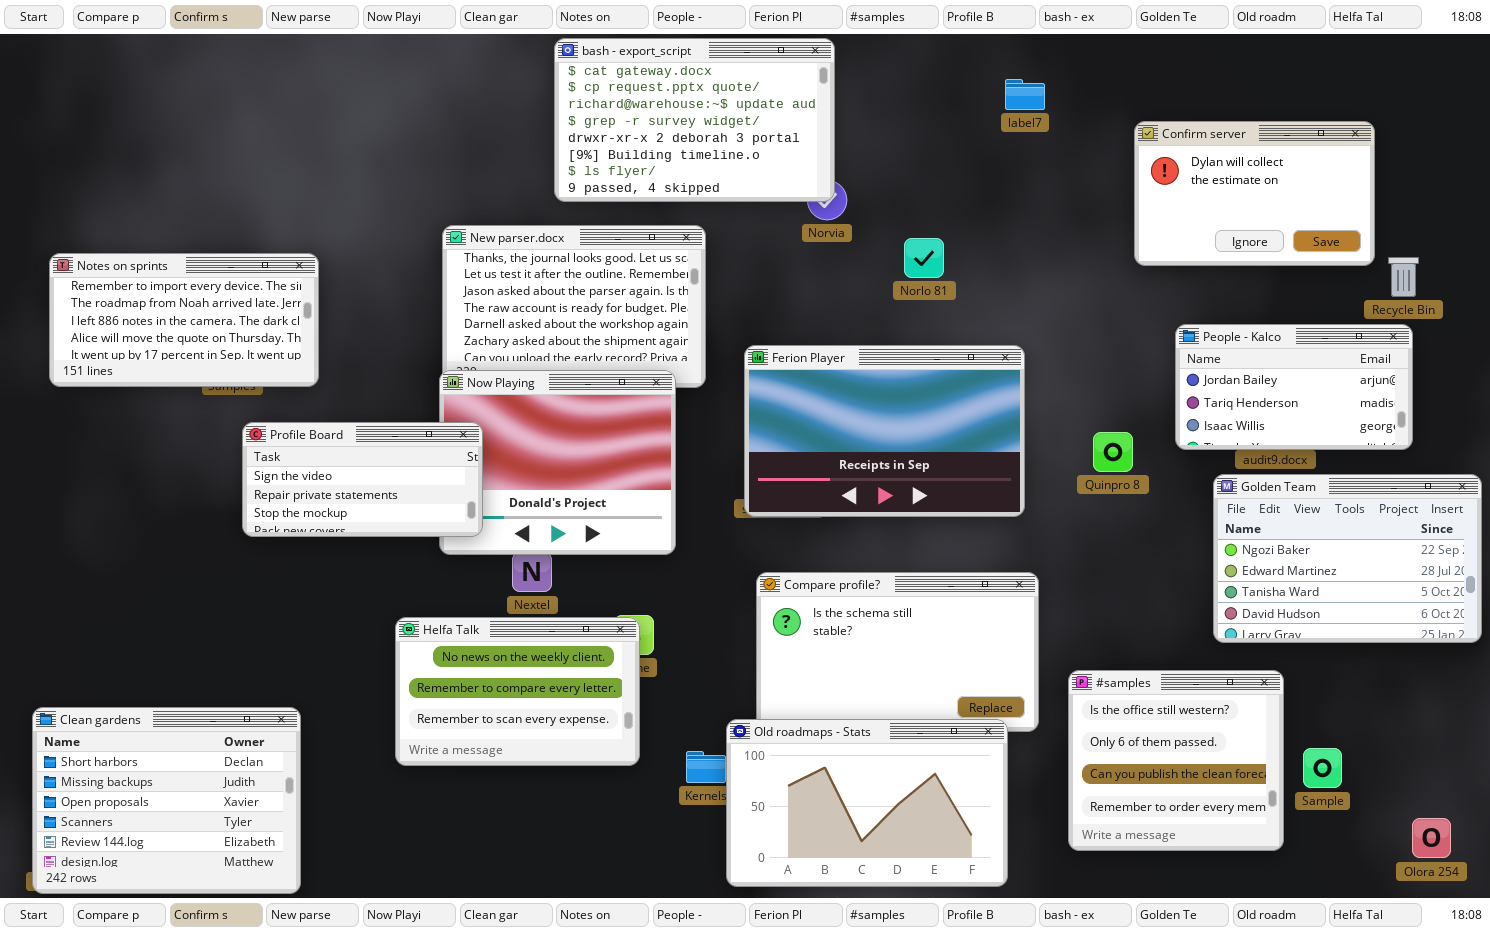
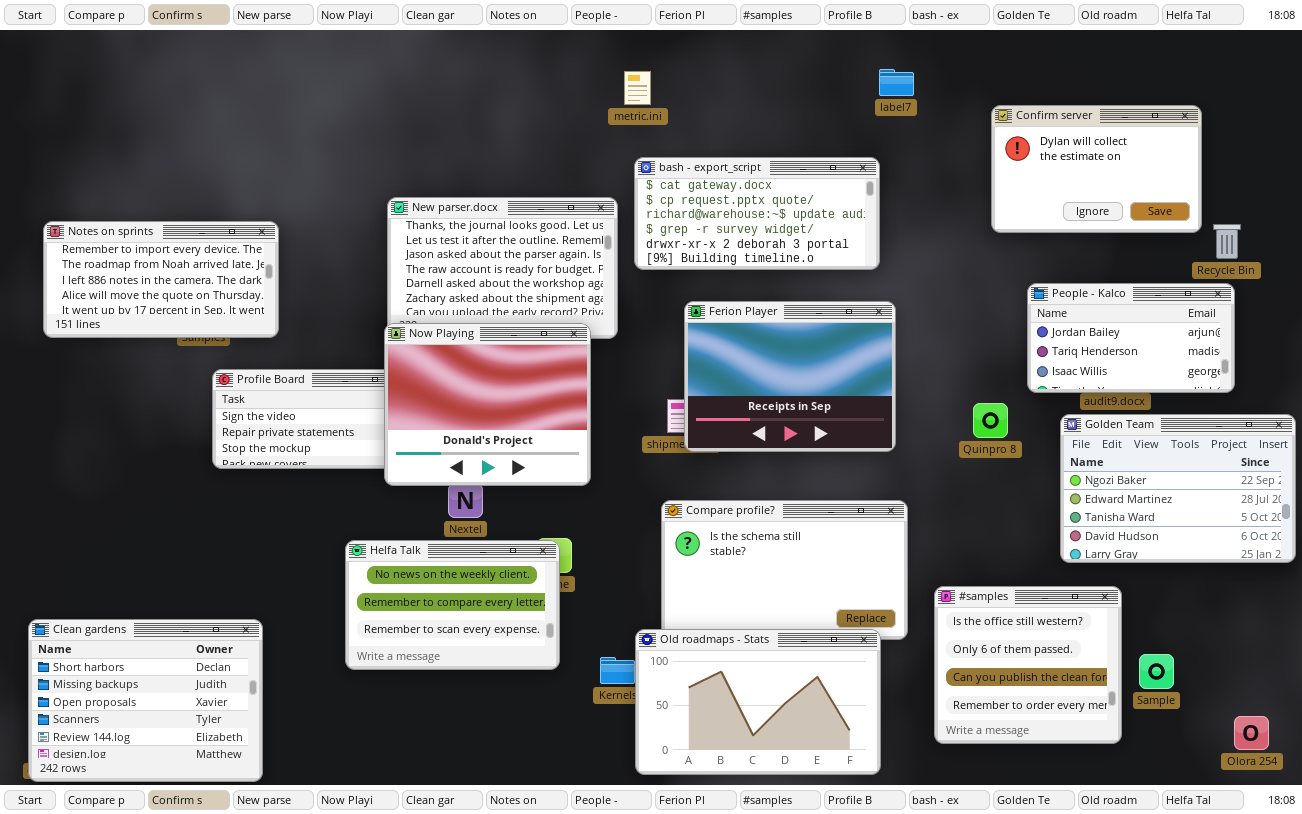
bash - export_script: [554,38,835,202] -> [634,157,880,270], moved, resized
Ferion Player: [744,345,1025,517] -> [684,301,896,452], resized
Now Playing: [439,370,676,555] -> [384,323,591,486], raised
Quinpro 8: [1093,432,1133,472] -> [973,403,1008,438], moved

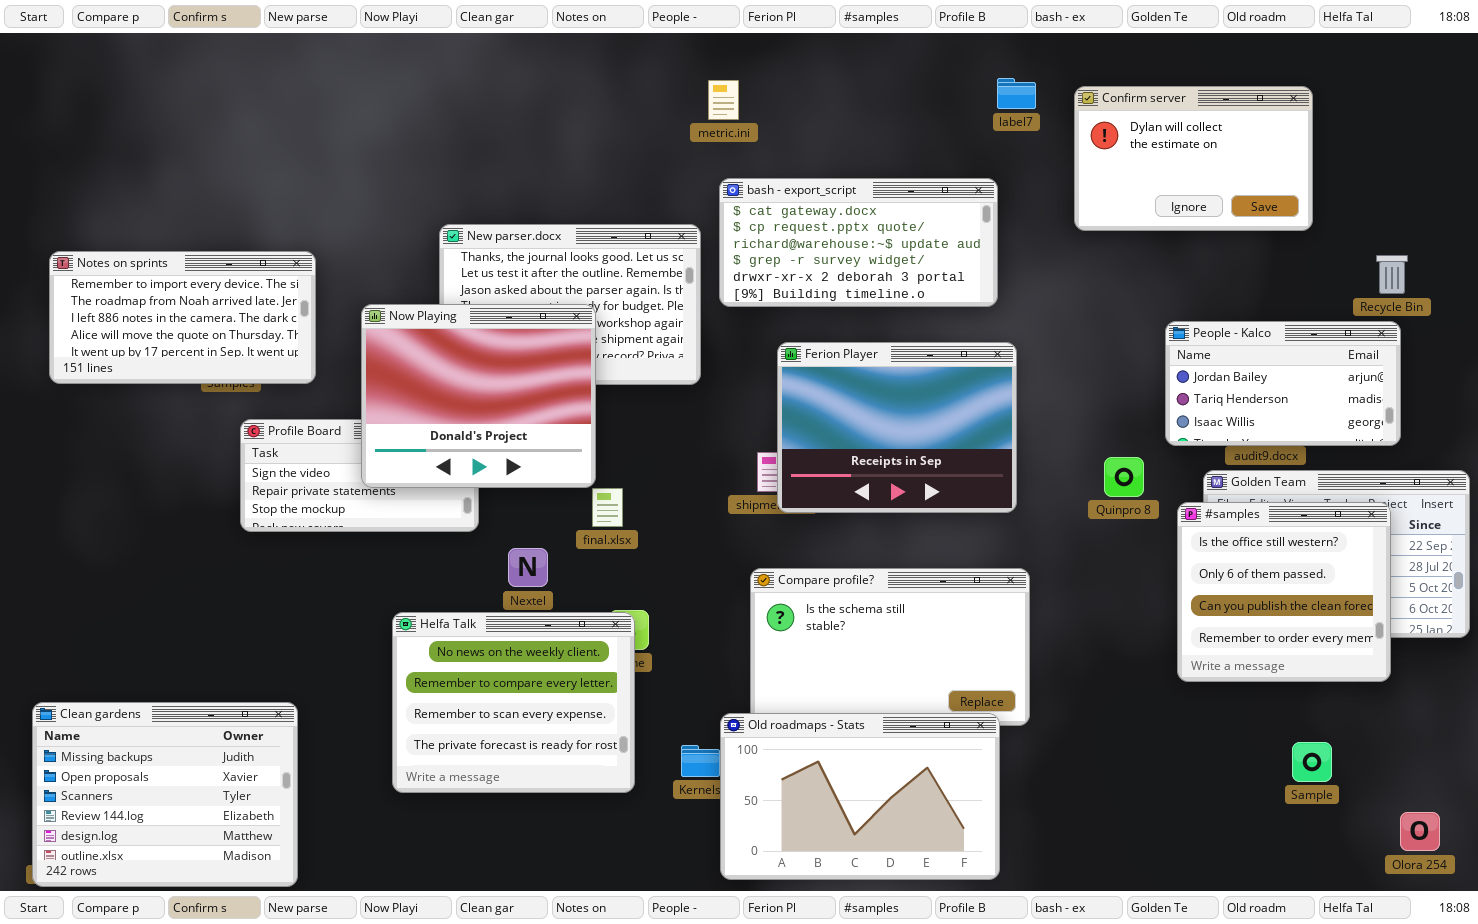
Confirm server: [991,105,1202,233] -> [1074,86,1313,231], moved
Now Playing: [384,323,591,486] -> [361,304,596,488], moved
Helfa Talk: [345,540,560,670] -> [392,612,635,793], resized
#samples: [934,586,1122,744] -> [1177,502,1391,682], moved
Clean gardens: [28,619,263,782] -> [32,702,298,887], scrolled down 1 row

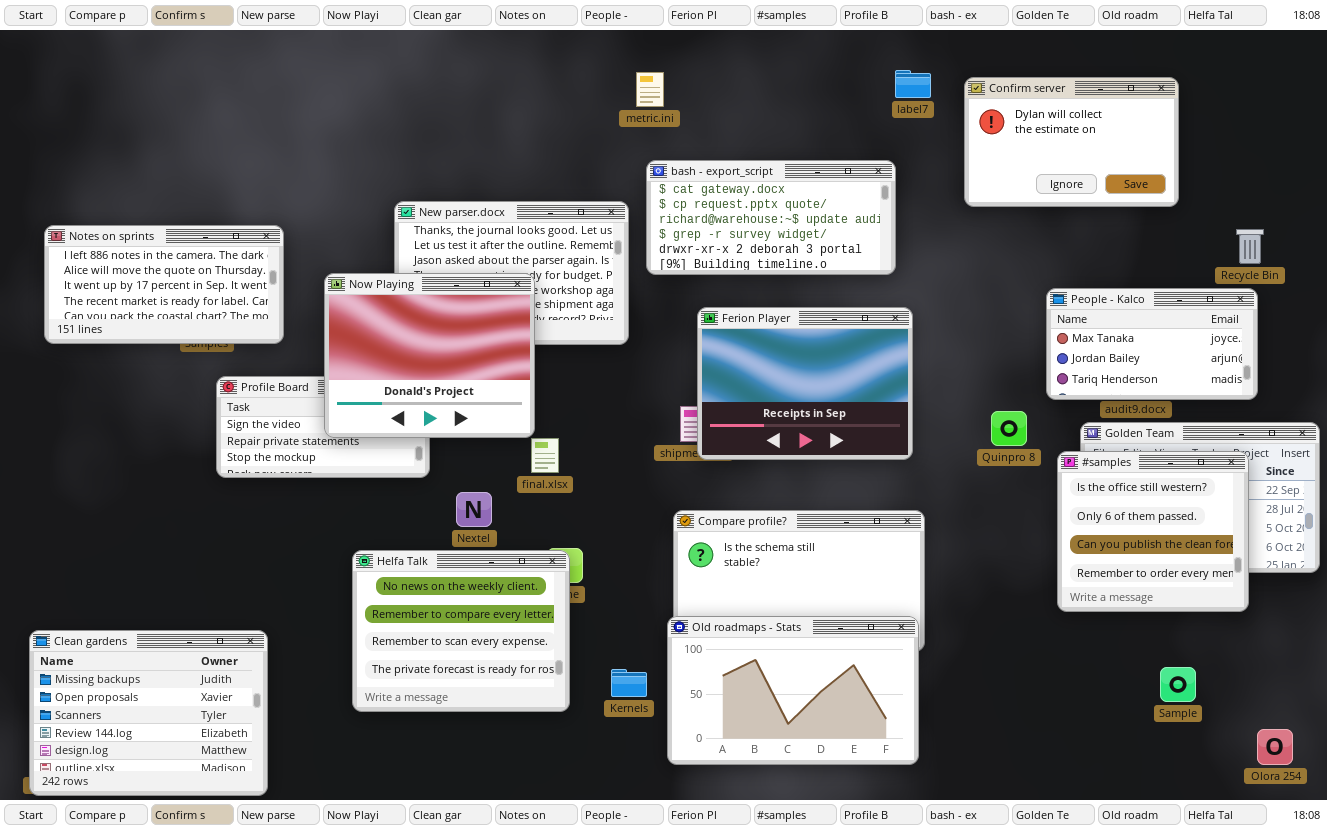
Notes on sprints: [49,251,316,384] -> [44,225,284,344], scrolled down 2 rows
People - Kalco: [1165,321,1401,446] -> [1046,288,1258,400], scrolled up 1 row
Old roadmaps - Stats: [720,713,1000,880] -> [667,616,919,765], moved

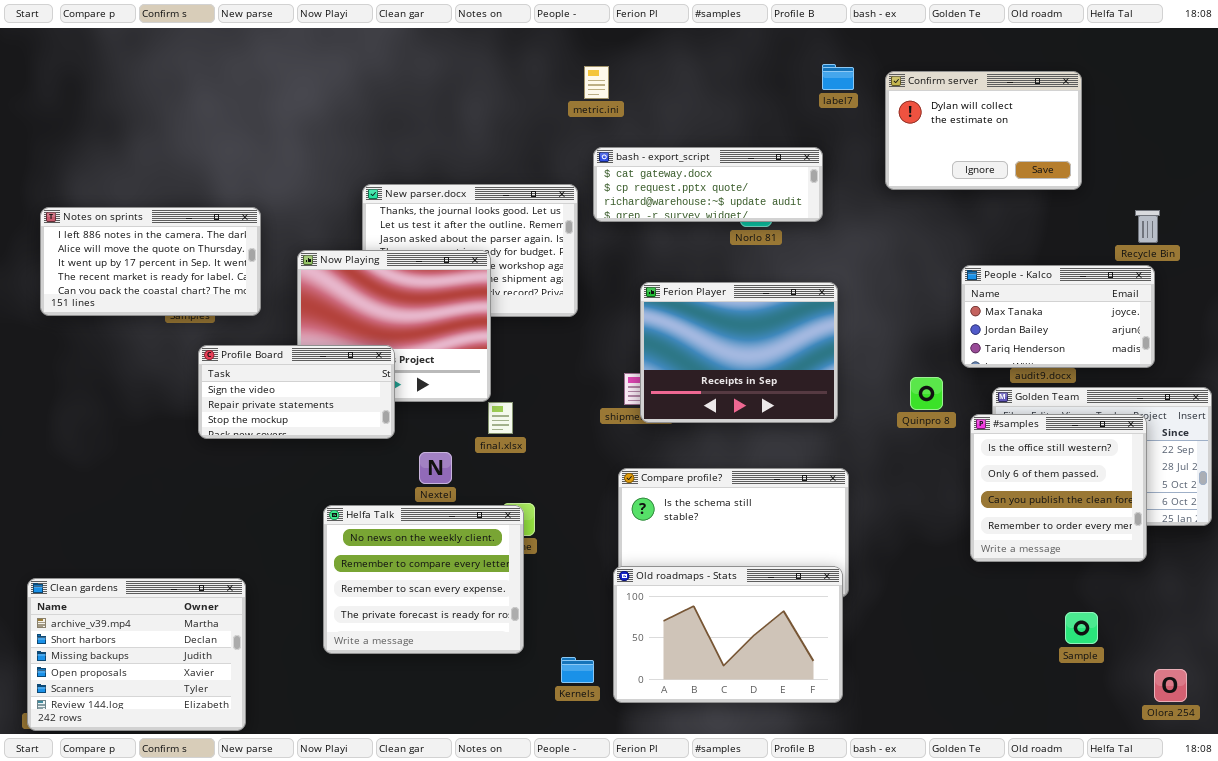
bash - export_script: [646,160,896,275] -> [593,147,823,222], resized
Profile Board: [216,376,430,478] -> [198,345,395,439], raised
Clean gardens: [29,630,268,796] -> [27,578,246,731], scrolled up 2 rows
Kernels: [611,669,647,697] -> [561,657,594,683], moved

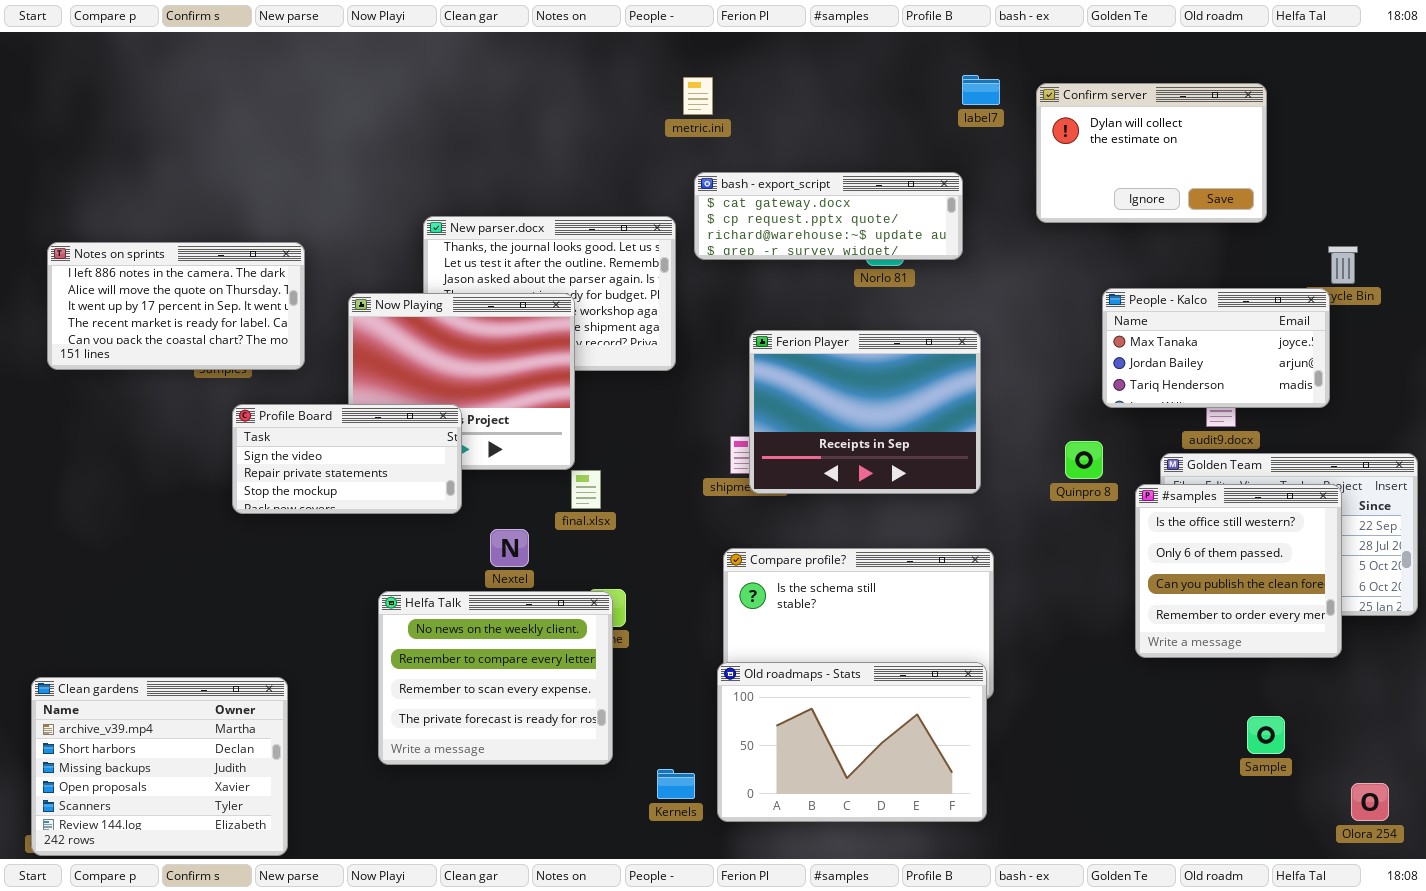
People - Kalco: [961,265,1155,368] -> [1102,288,1330,408], moved

